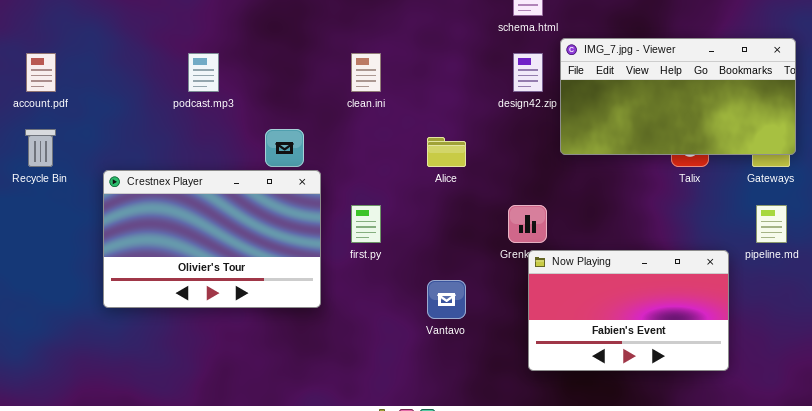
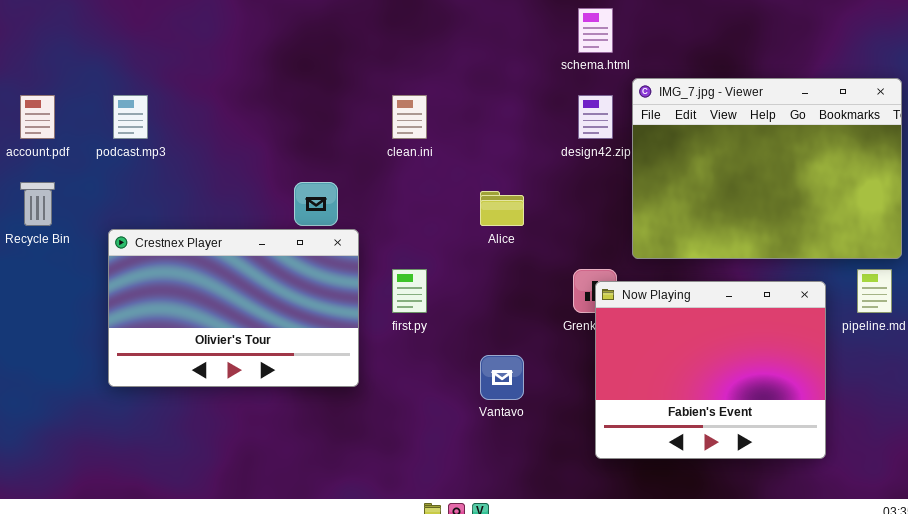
IMG_7.jpg - Viewer: [560,38,796,155] -> [632,78,902,259], resized
podcast.mp3: [188,53,219,92] -> [113,95,148,139], moved
Now Playing: [528,250,729,371] -> [595,281,826,459], resized

